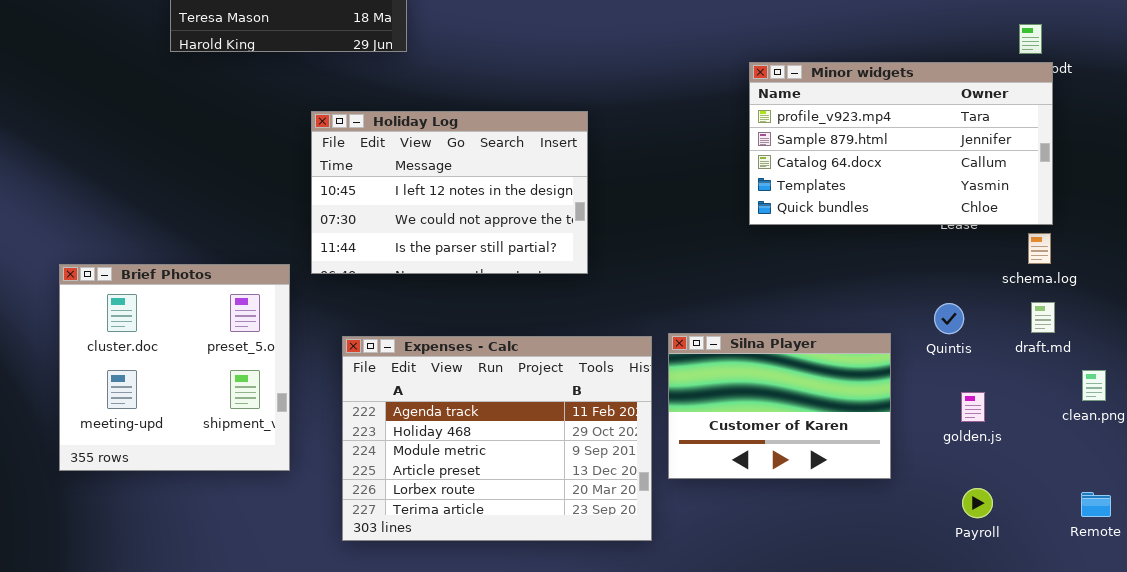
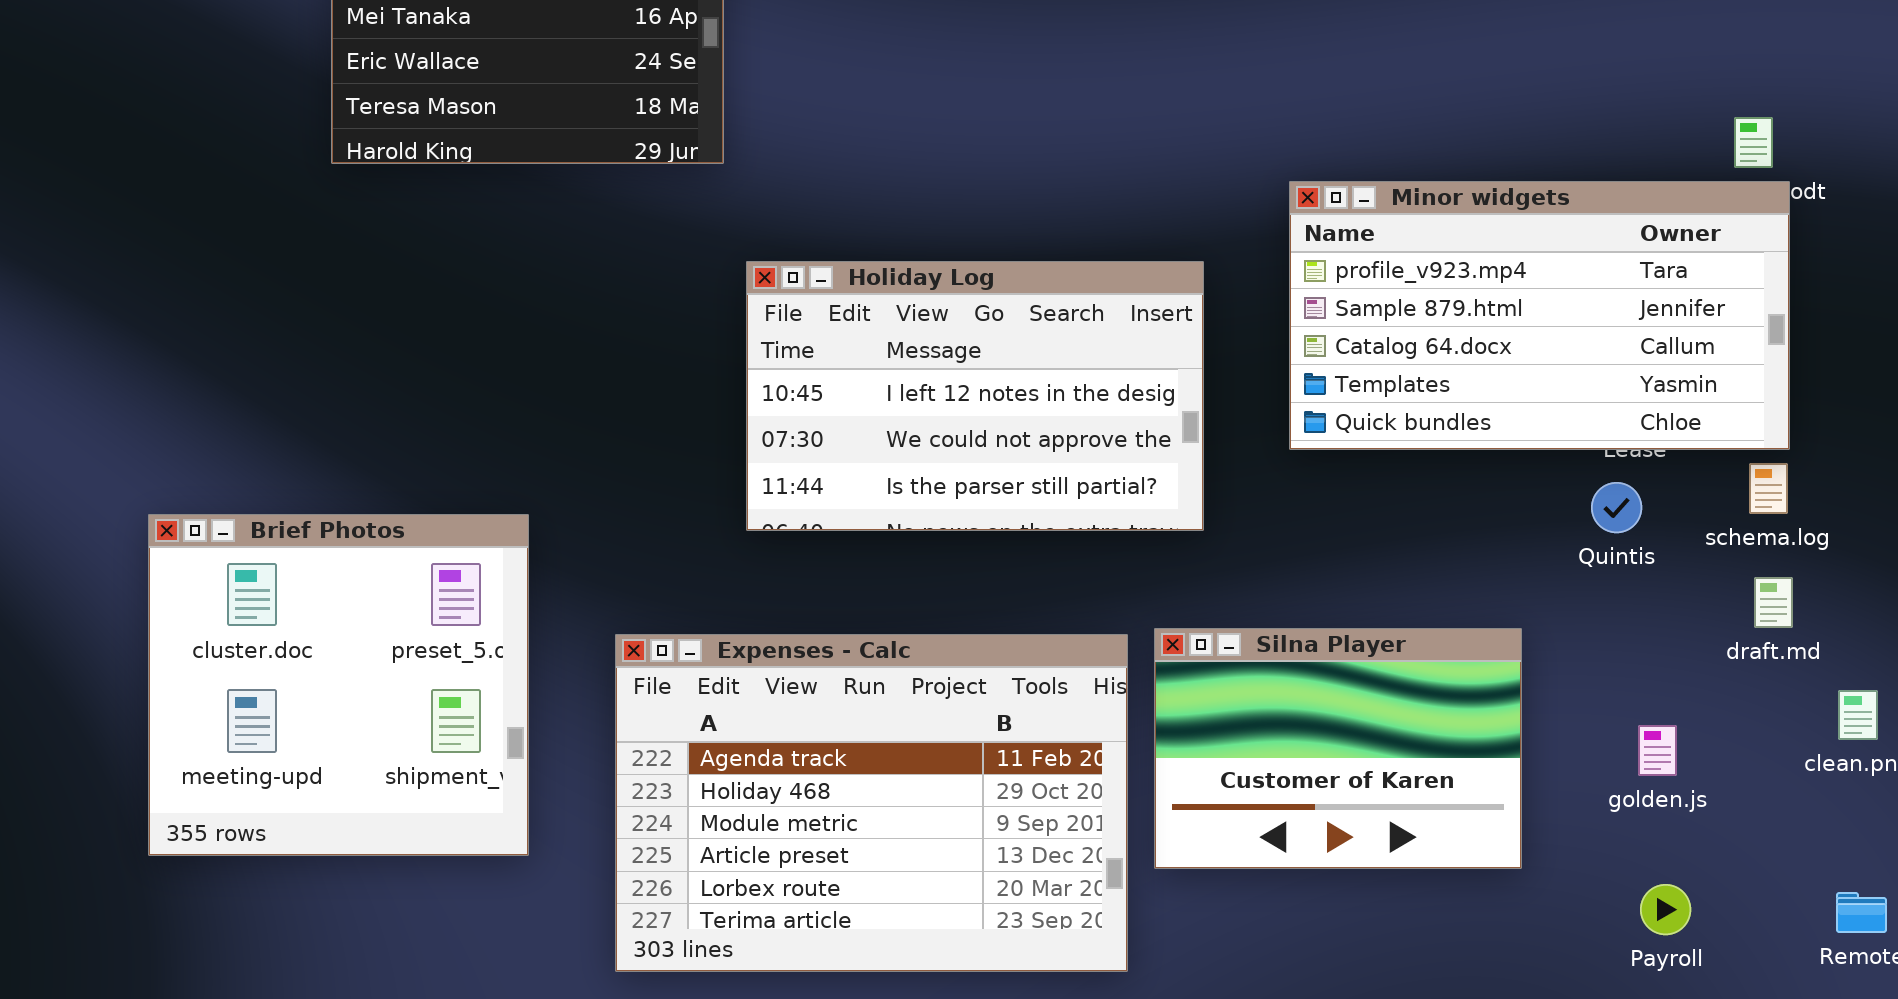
Holiday Log: [311,111,588,274] -> [746,261,1204,531], moved
Quintis: [934,303,964,334] -> [1591,482,1642,533], moved

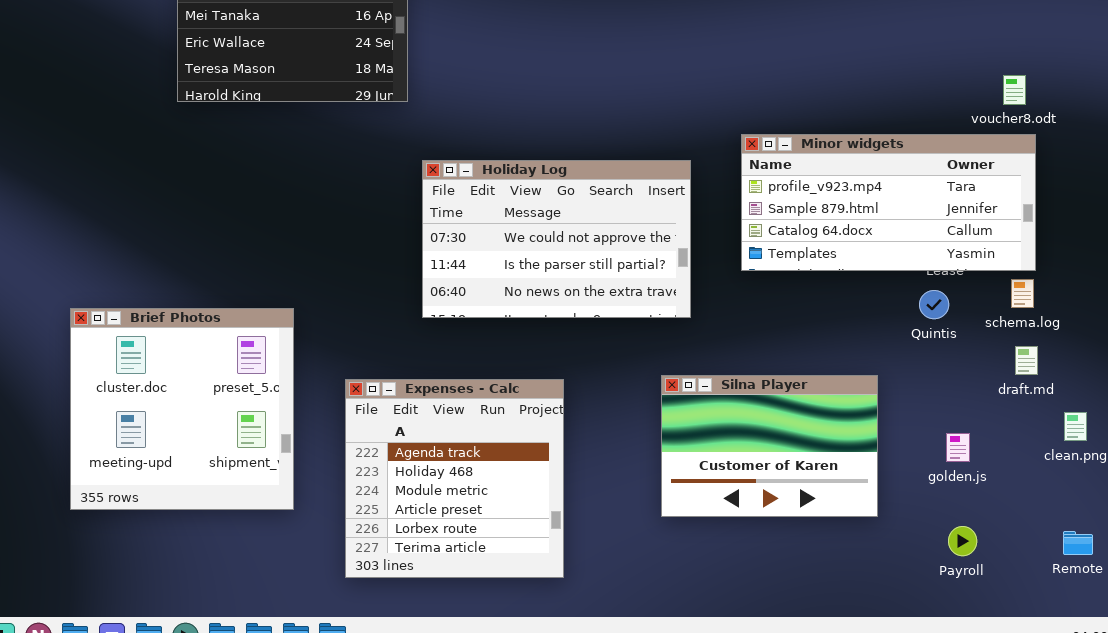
Minor widgets: [1289,181,1790,450] -> [741,134,1036,271], resized
Holiday Log: [746,261,1204,531] -> [422,160,691,318], scrolled down 1 row
Expenses - Calc: [615,634,1128,972] -> [345,379,564,578], resized

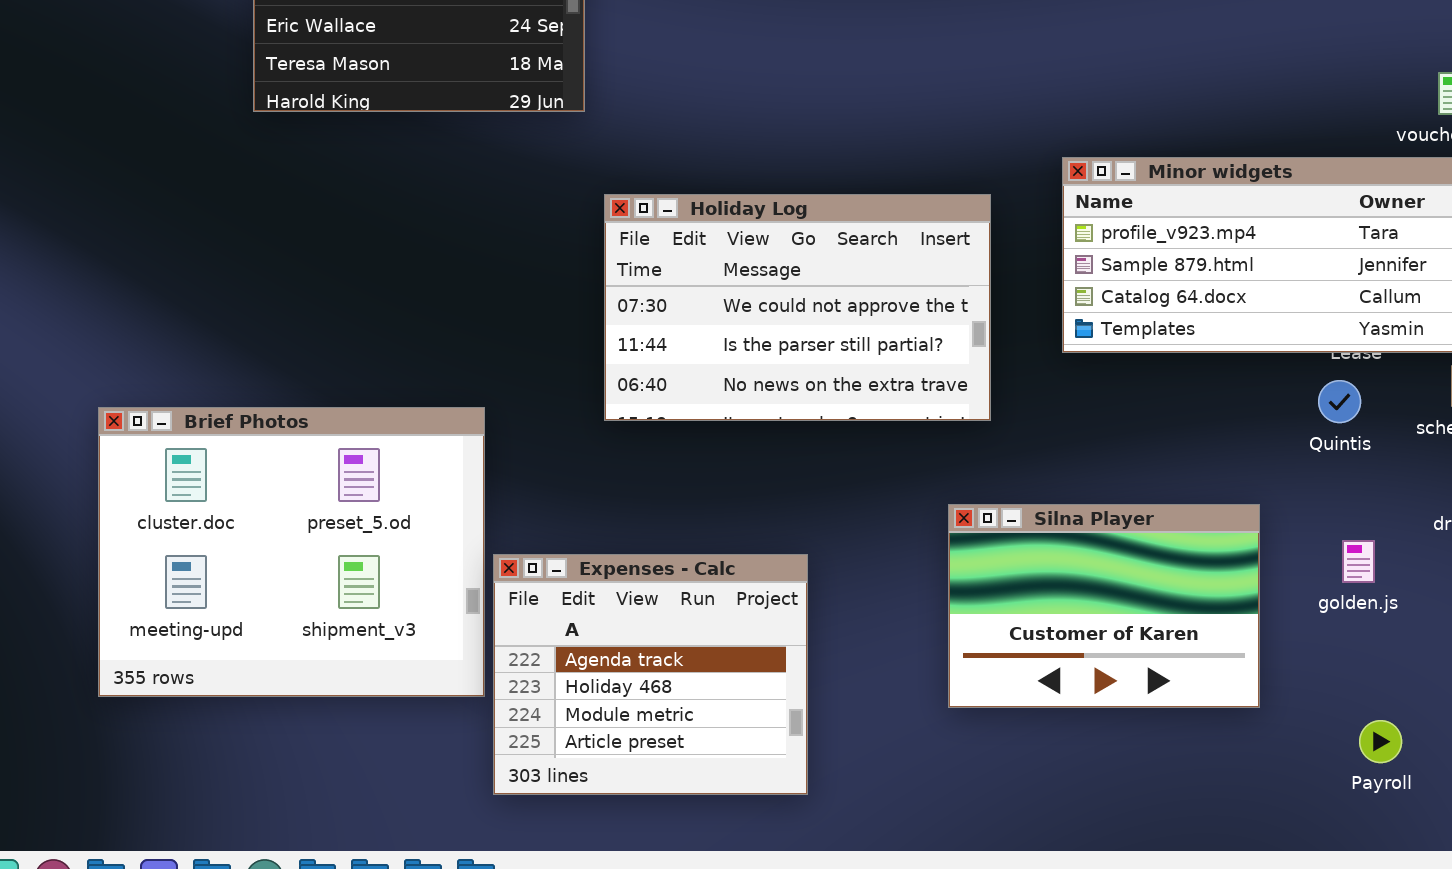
Brief Photos: [70,308,294,510] -> [98,407,485,697], resized
Expenses - Calc: [345,379,564,578] -> [493,554,808,795], resized
golden.js: [946,433,970,462] -> [1342,540,1375,583], moved

